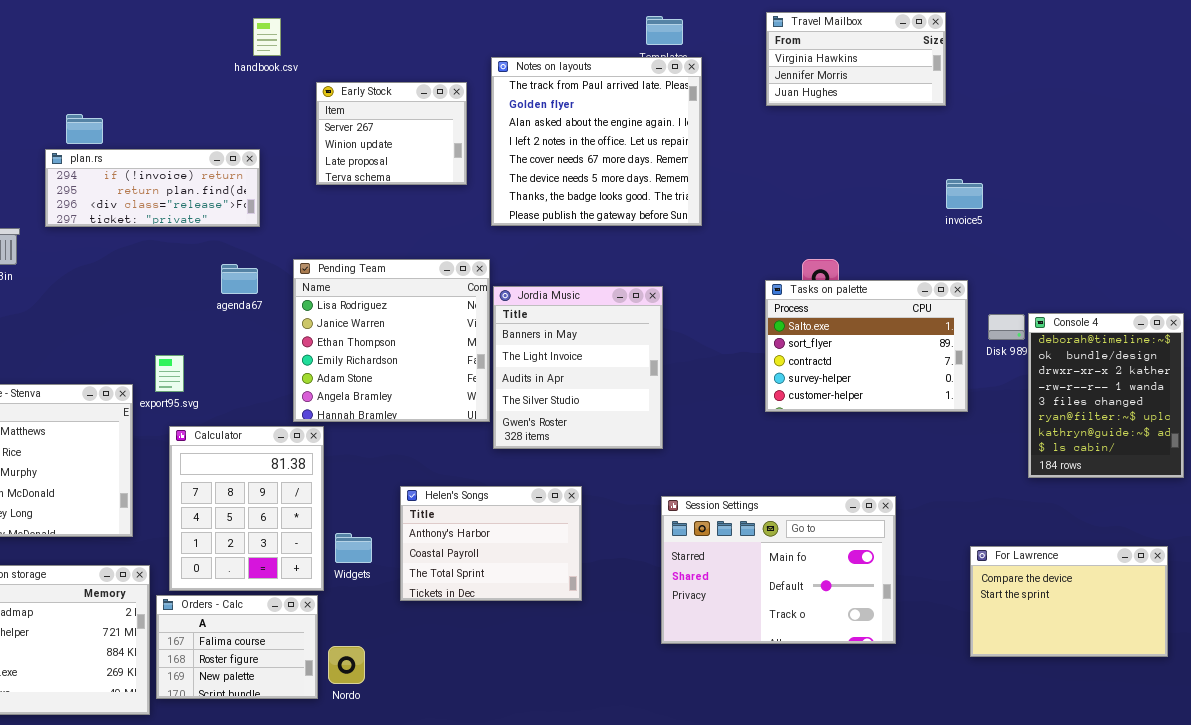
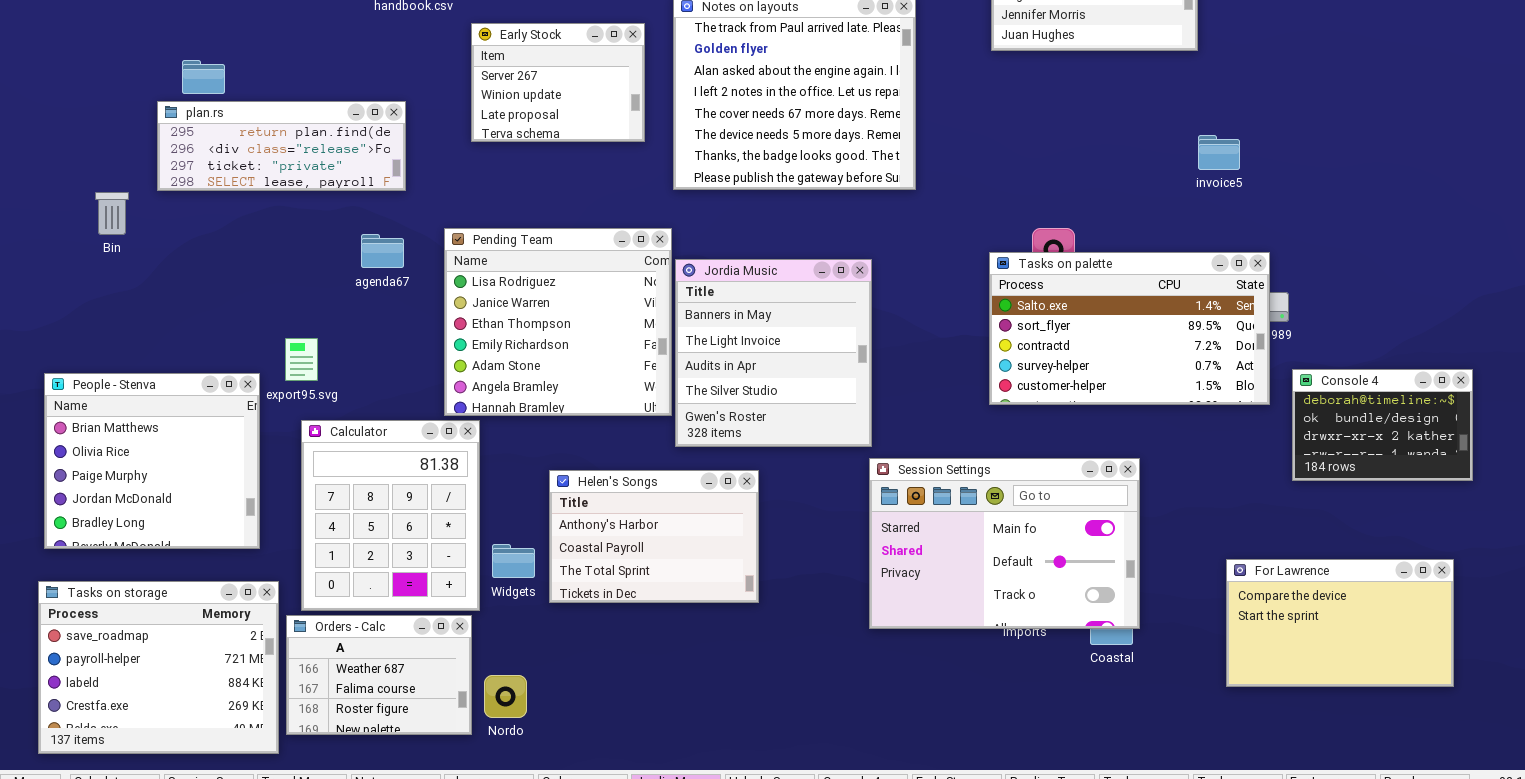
plan.rs: [45,149,260,227] -> [157,101,406,191], scrolled down 1 row
Tasks on palette: [765,280,968,412] -> [989,252,1270,405], resized
Console 4: [1028,313,1184,478] -> [1292,369,1473,481], resized
Helen's Songs: [400,486,582,601] -> [549,470,759,603], moved
Session Settings: [661,496,896,644] -> [869,458,1140,629], moved
Orders - Calc: [156,595,318,699] -> [286,615,472,735], scrolled up 1 row

